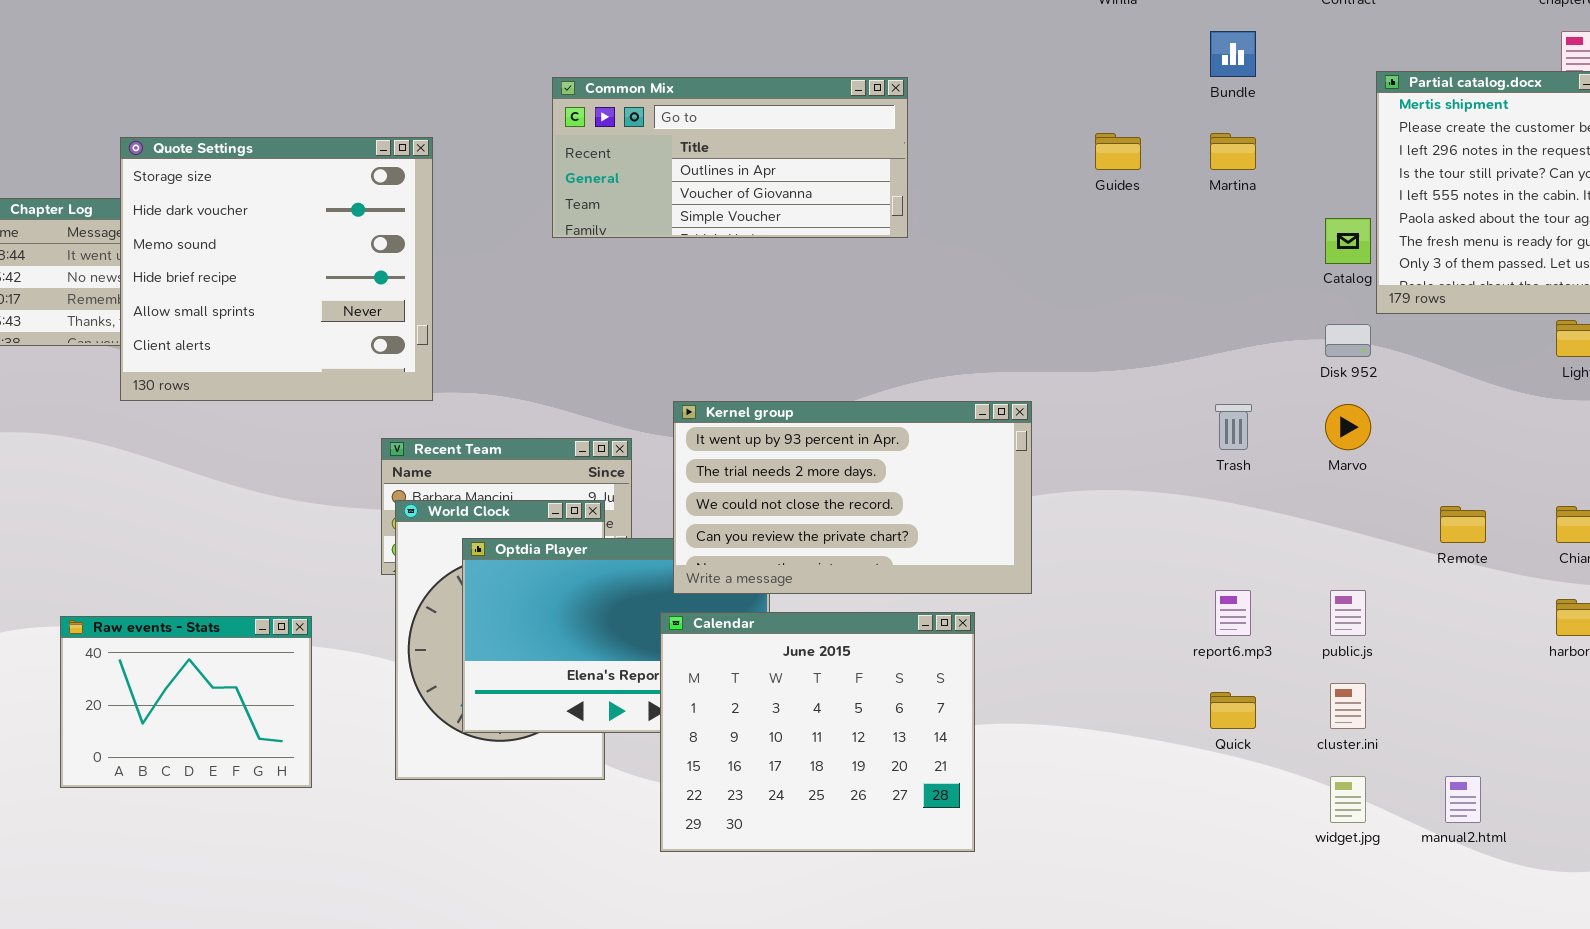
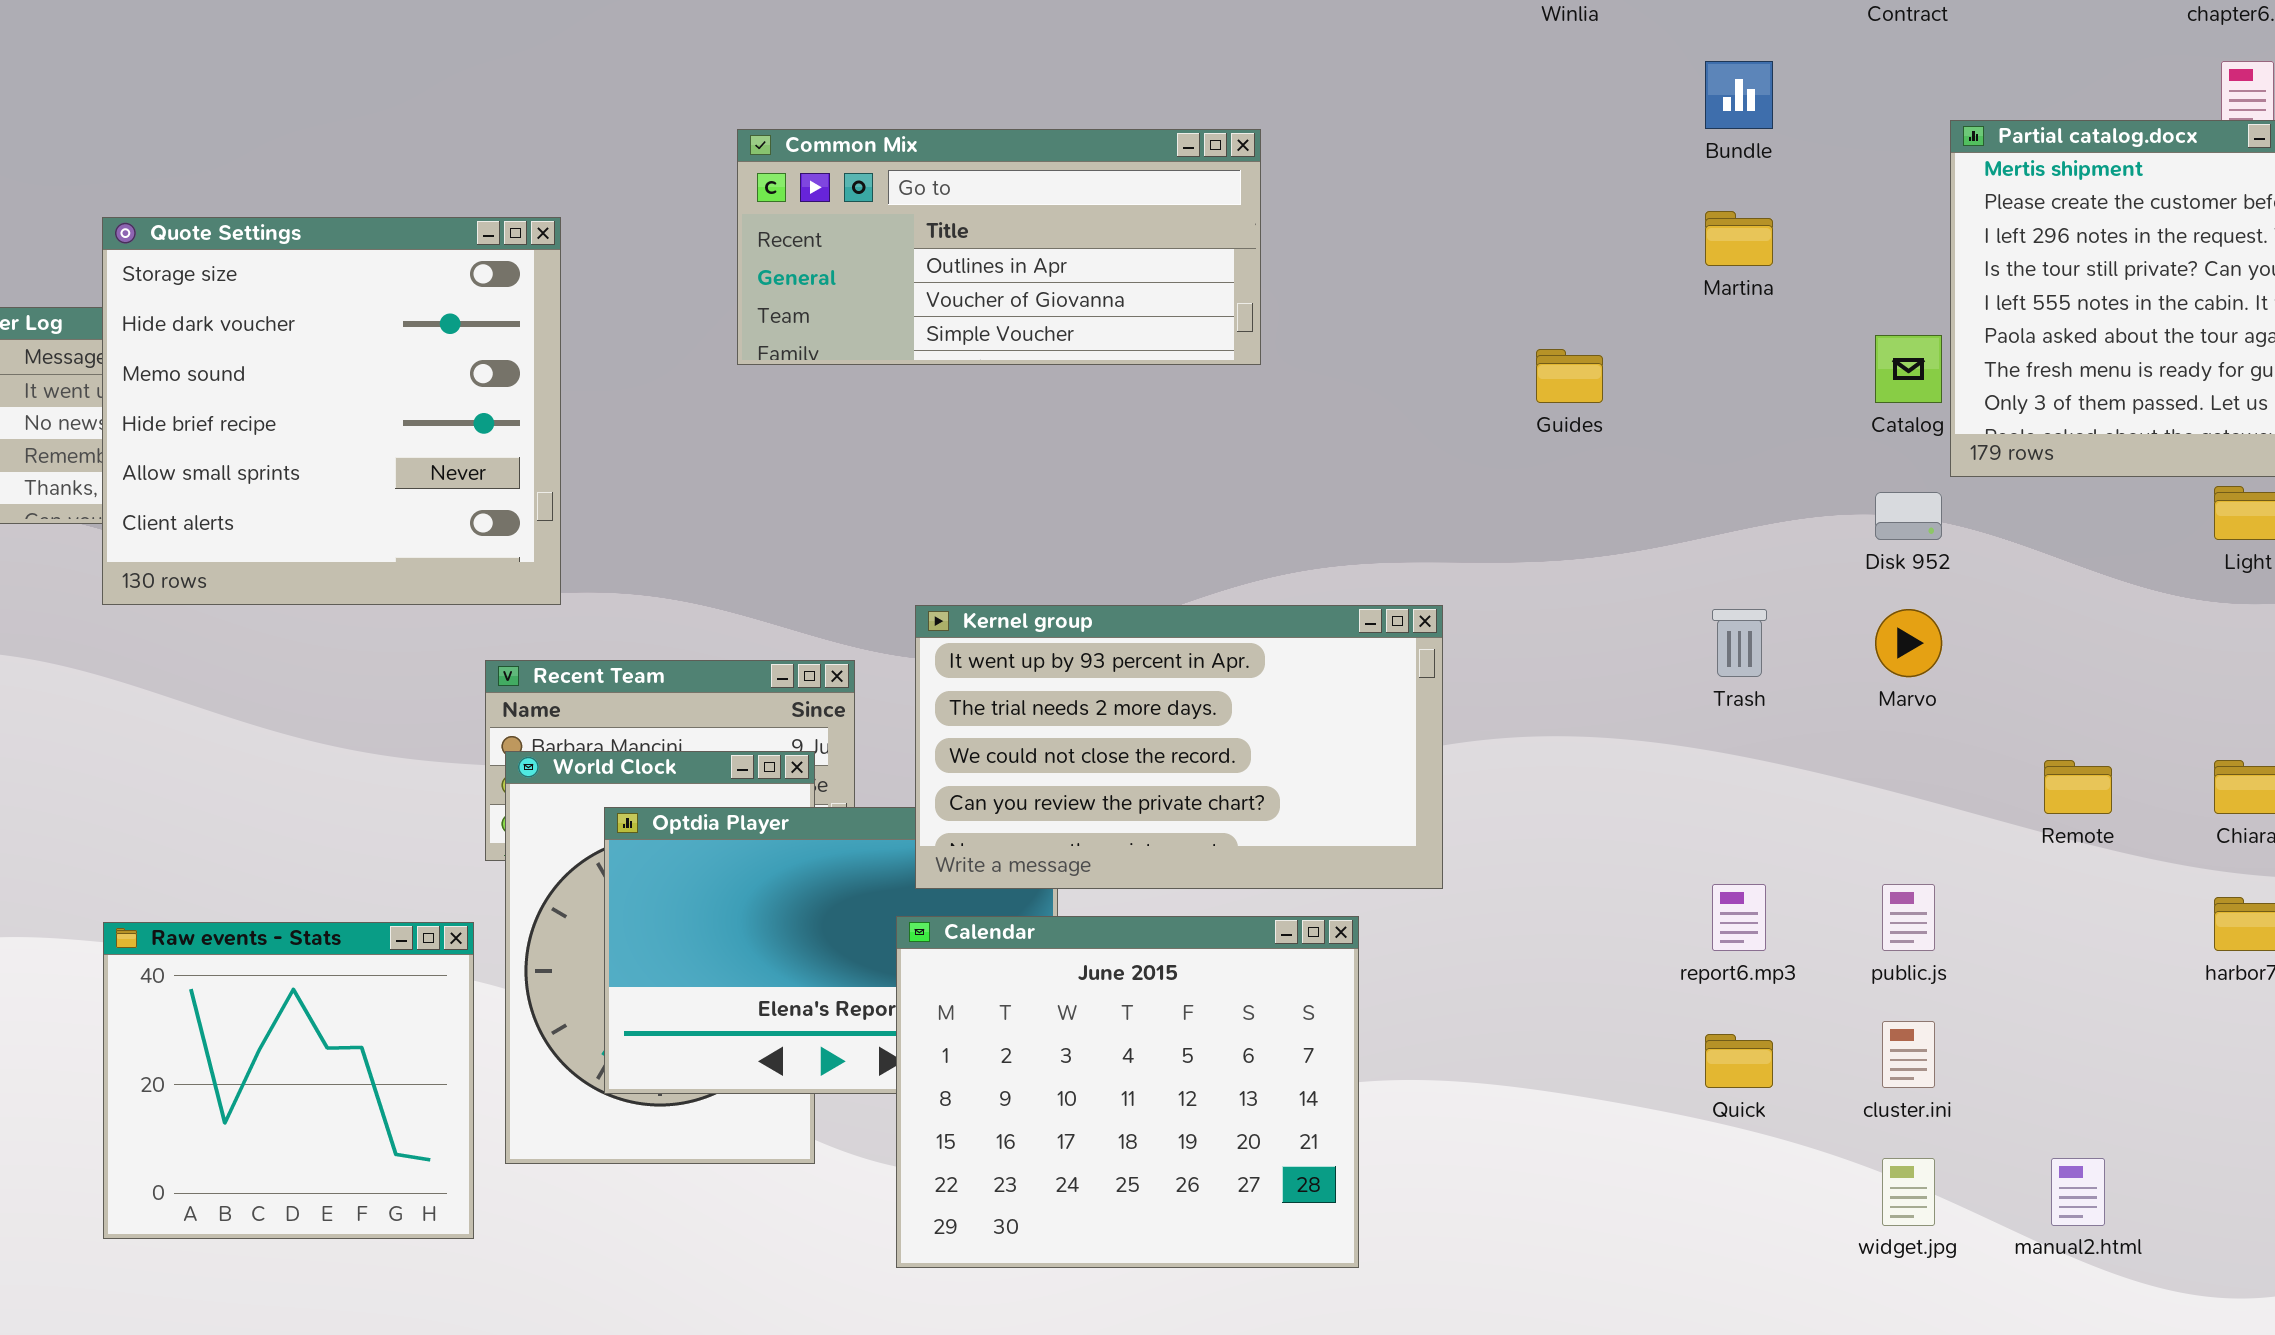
Guides: [1095,133,1141,170] -> [1536,349,1603,403], moved
Raw events - Stats: [60,616,312,788] -> [103,922,474,1239], moved, resized

